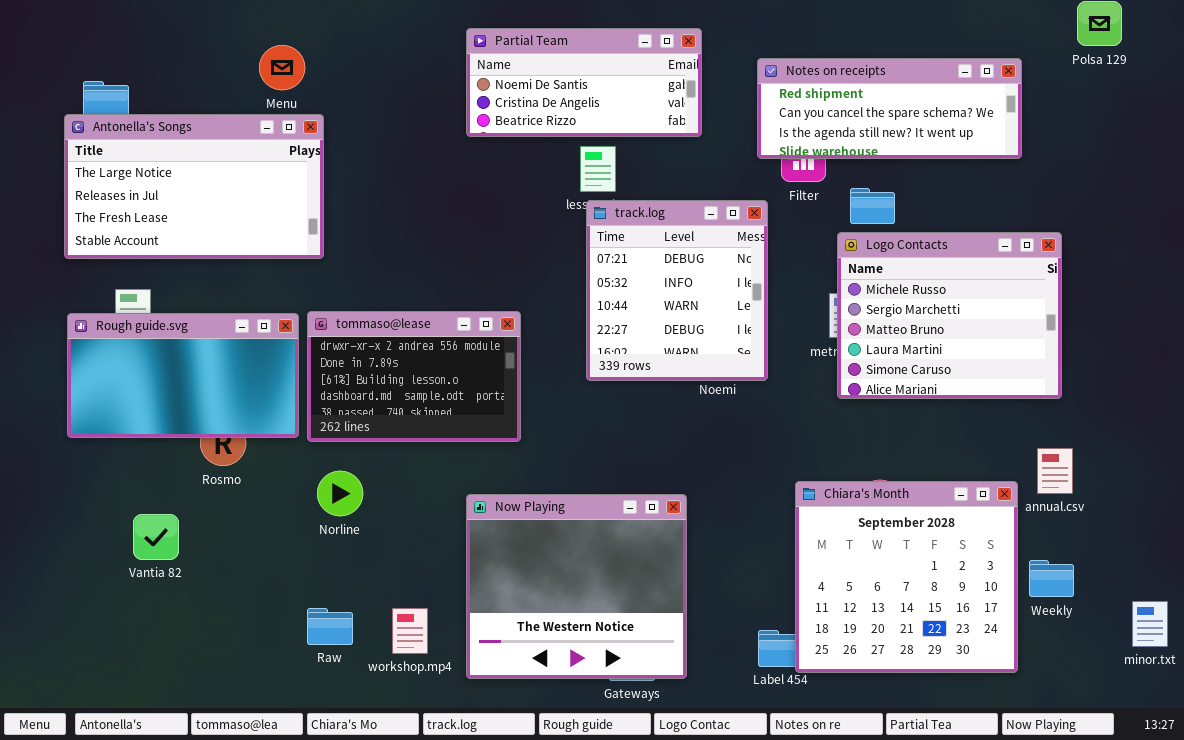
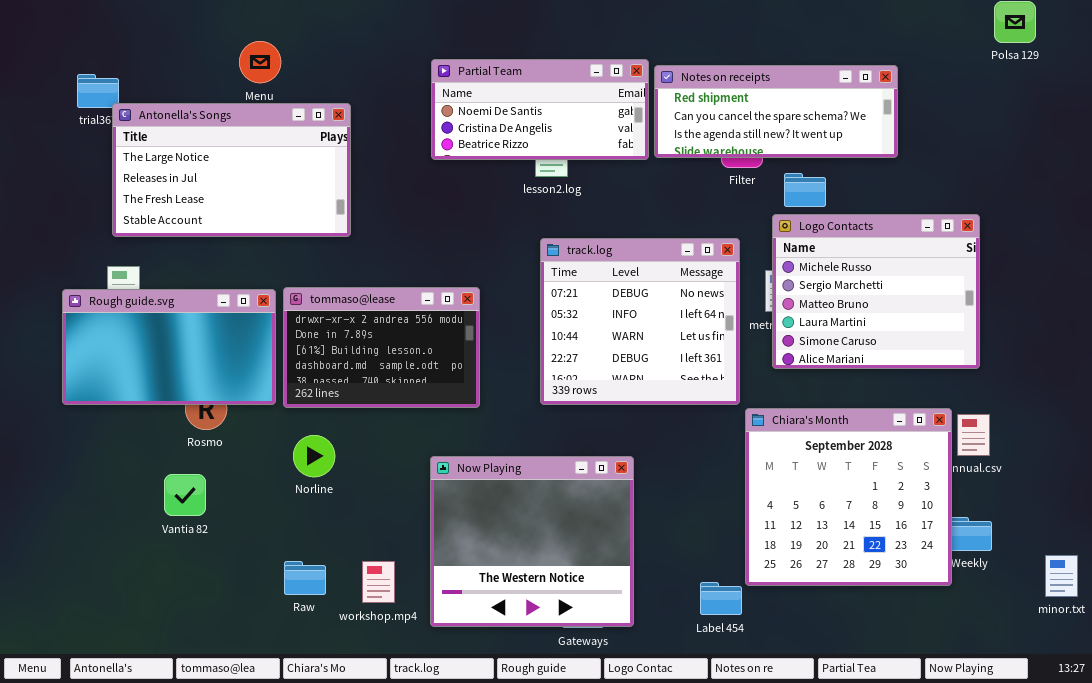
Partial Team: [466,28,702,137] -> [431,59,649,160], moved
Notes on receipts: [757,58,1022,159] -> [654,65,898,158], moved
Antonella's Songs: [64,114,324,259] -> [112,103,351,237], moved
track.log: [586,200,768,381] -> [540,238,740,405], moved, resized
Chiara's Month: [795,481,1018,673] -> [745,408,952,586], moved
Vantia 82: [133,514,179,560] -> [164,474,206,516], moved

